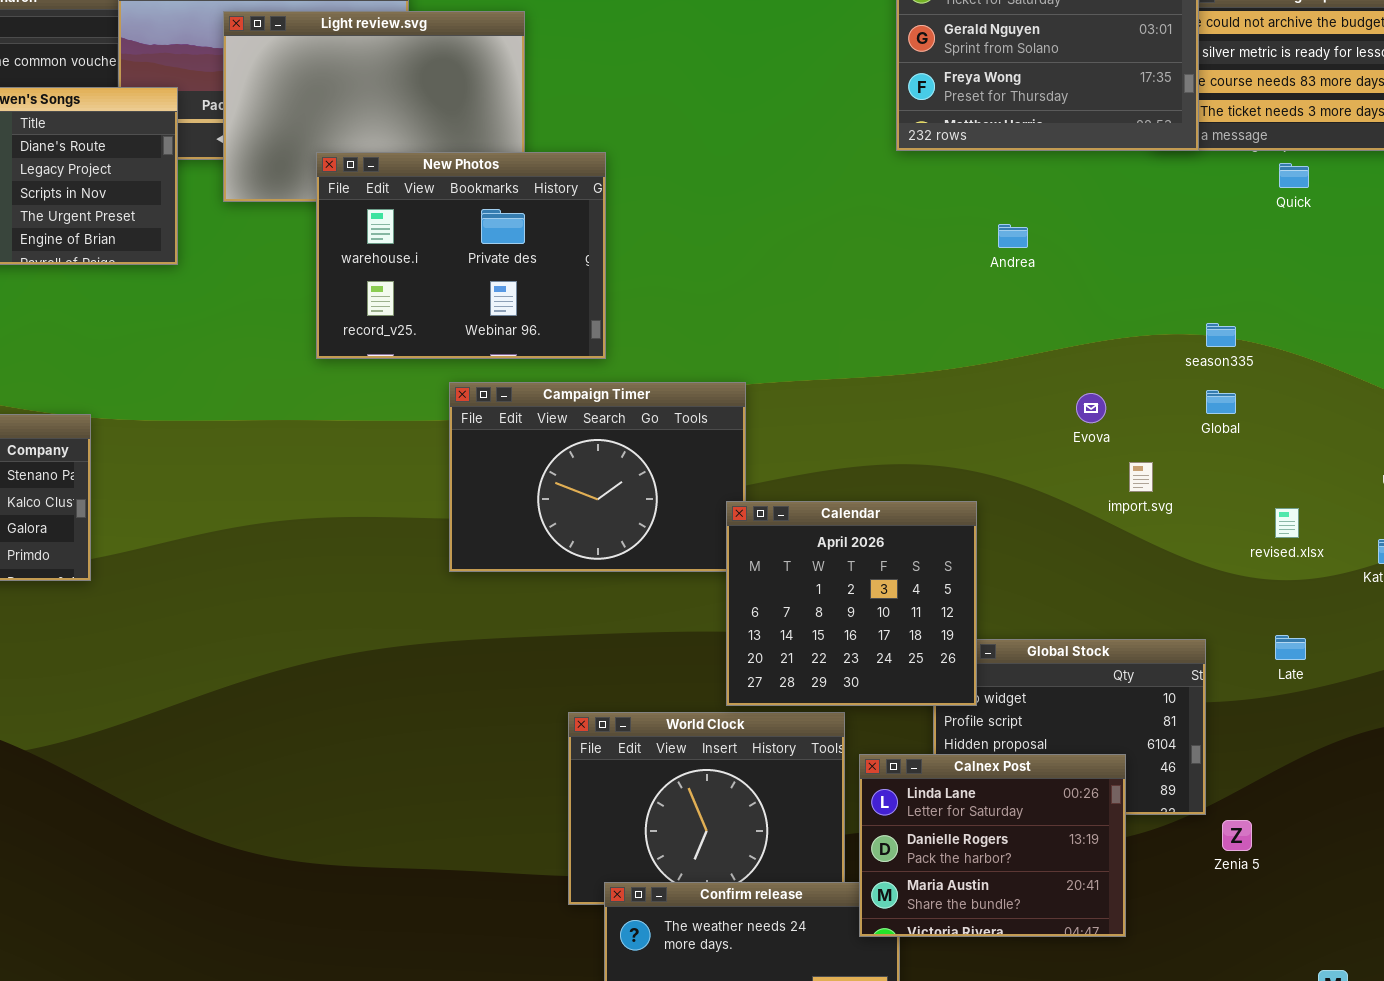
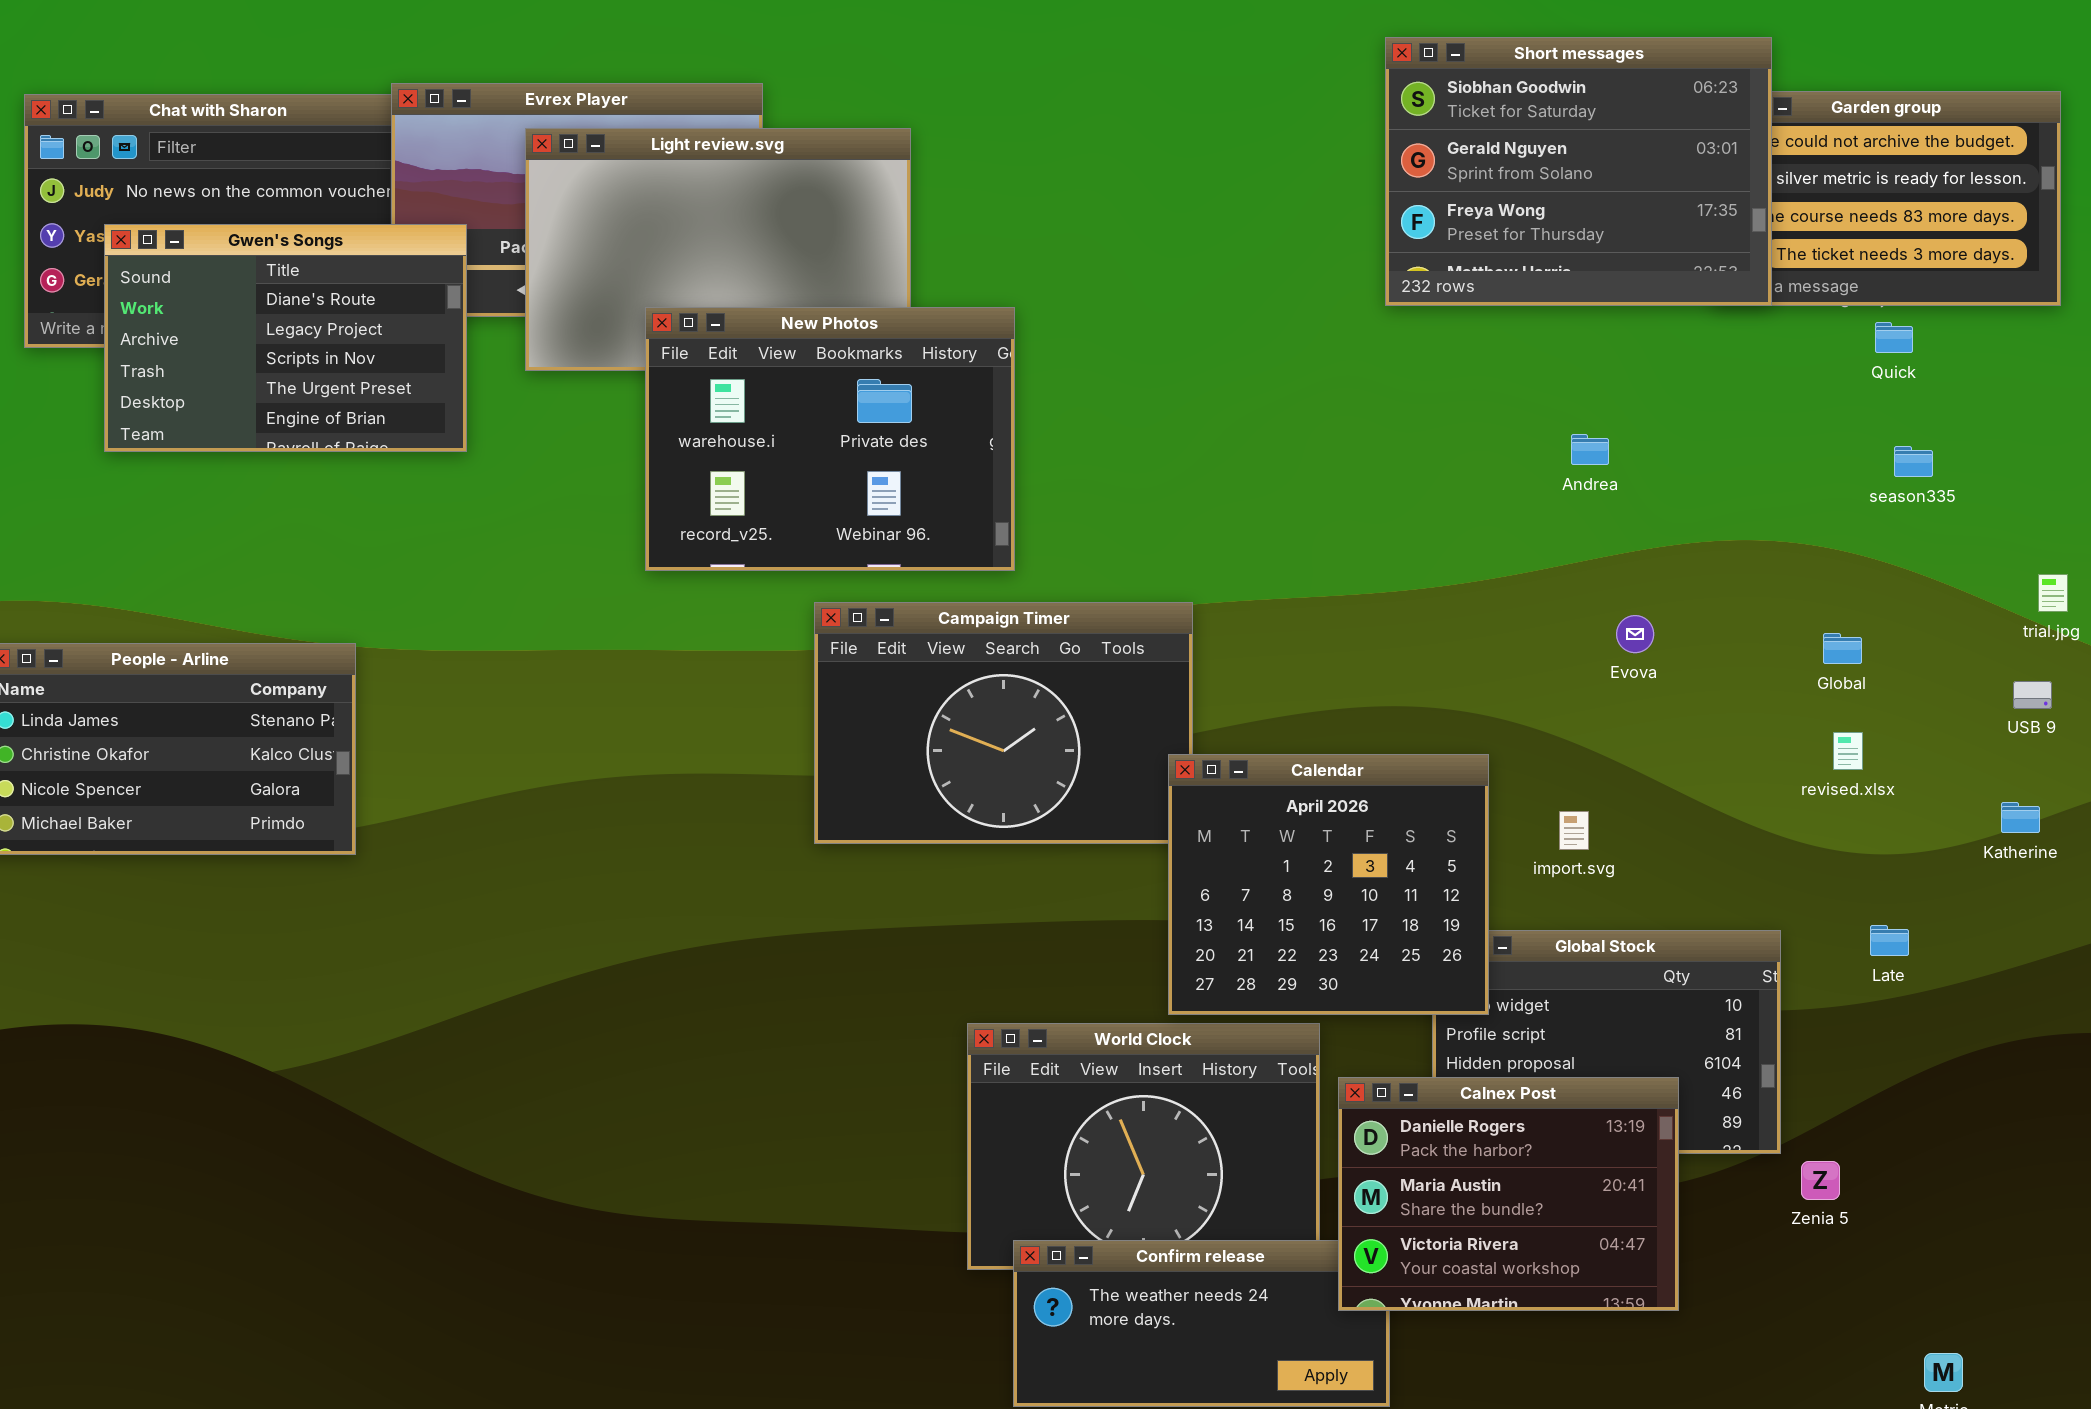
Andrea: [998,224,1028,248] -> [1571,434,1609,465], moved
season335: [1206,323,1236,347] -> [1894,446,1933,477], moved
Global: [1206,390,1236,414] -> [1823,633,1862,664], moved
import.svg: [1129,462,1153,492] -> [1559,811,1589,850], moved
revised.xlsx: [1275,508,1299,538] -> [1833,732,1863,770], moved
Calnex Post: [859,754,1126,937] -> [1338,1077,1679,1311], scrolled down 1 row

